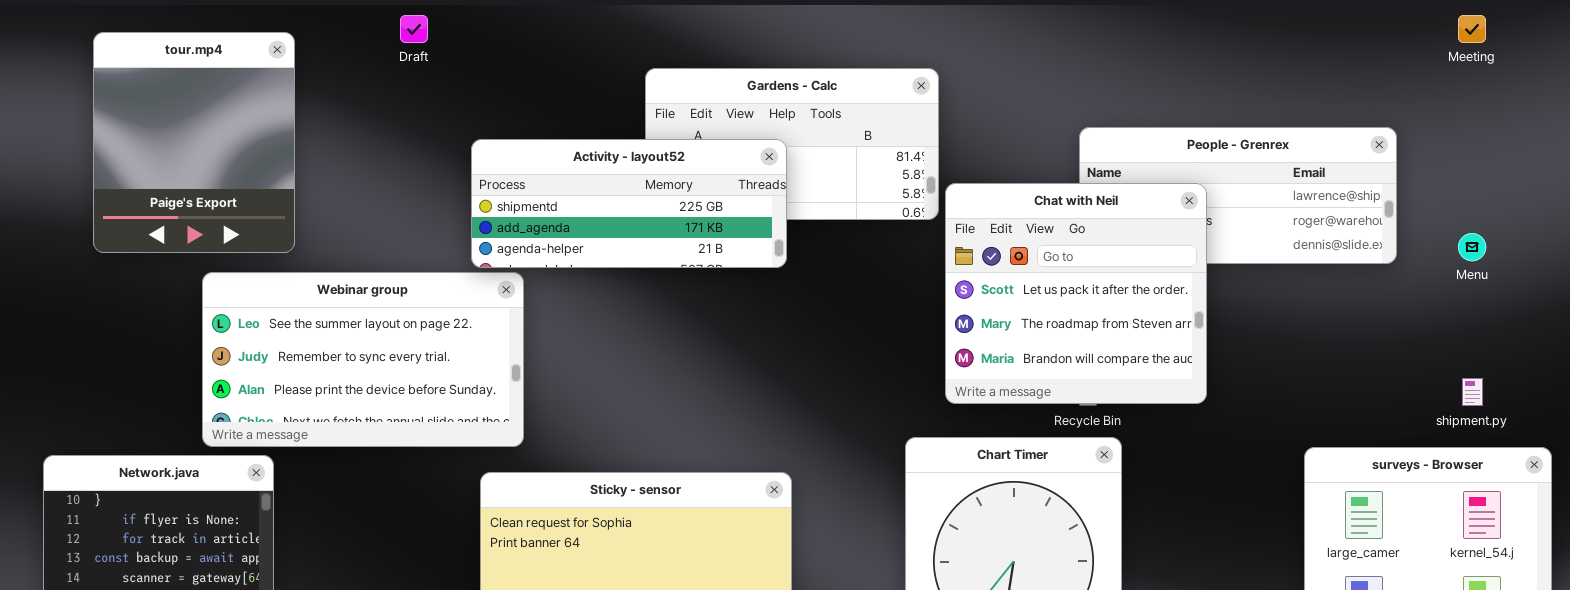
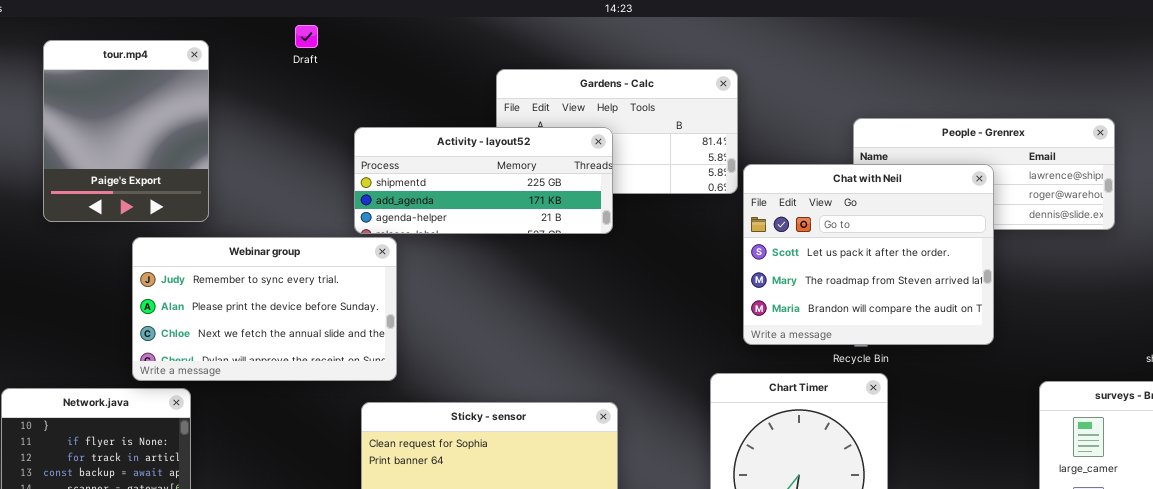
Chat with Neil: [945,183,1207,404] -> [743,164,994,345], resized
Webinar group: [202,272,524,447] -> [132,237,397,381], scrolled down 1 row

